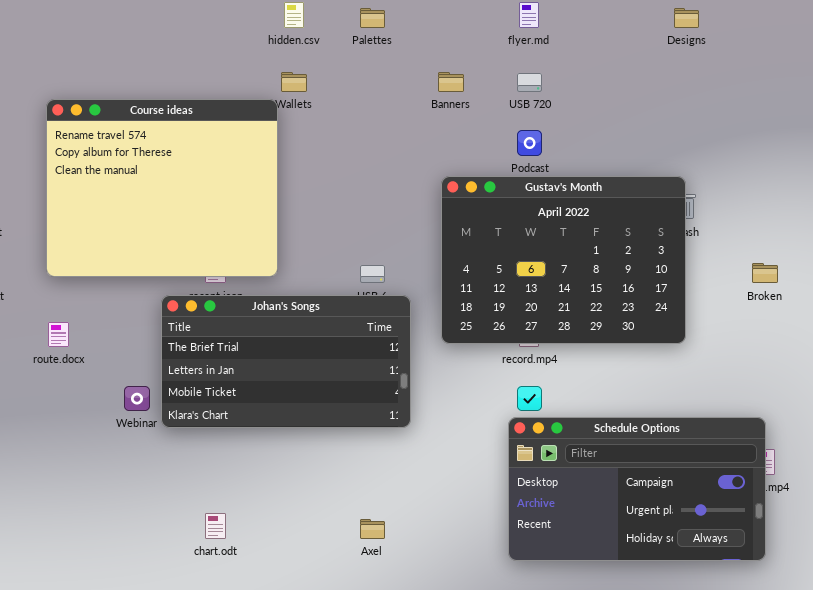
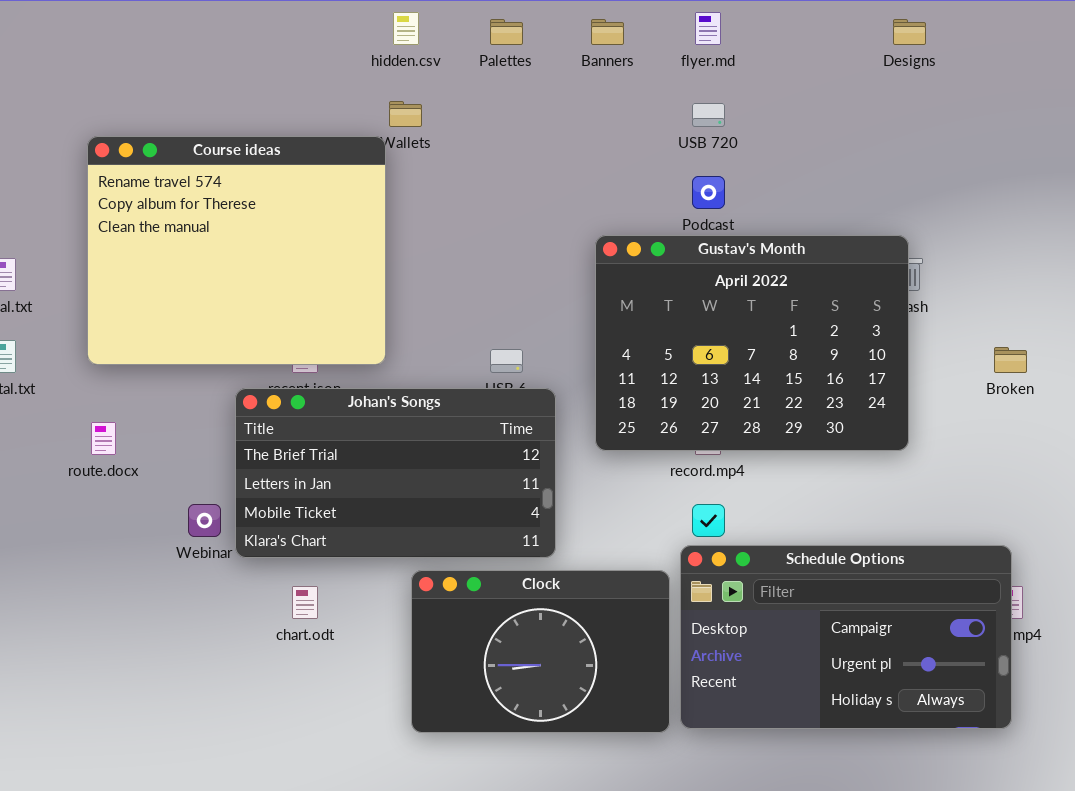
Banners: [438,72,464,92] -> [591,19,624,45], moved
Clock: none -> [411,570,670,733], opened
chart.odt: [205,513,226,539] -> [292,586,318,619], moved

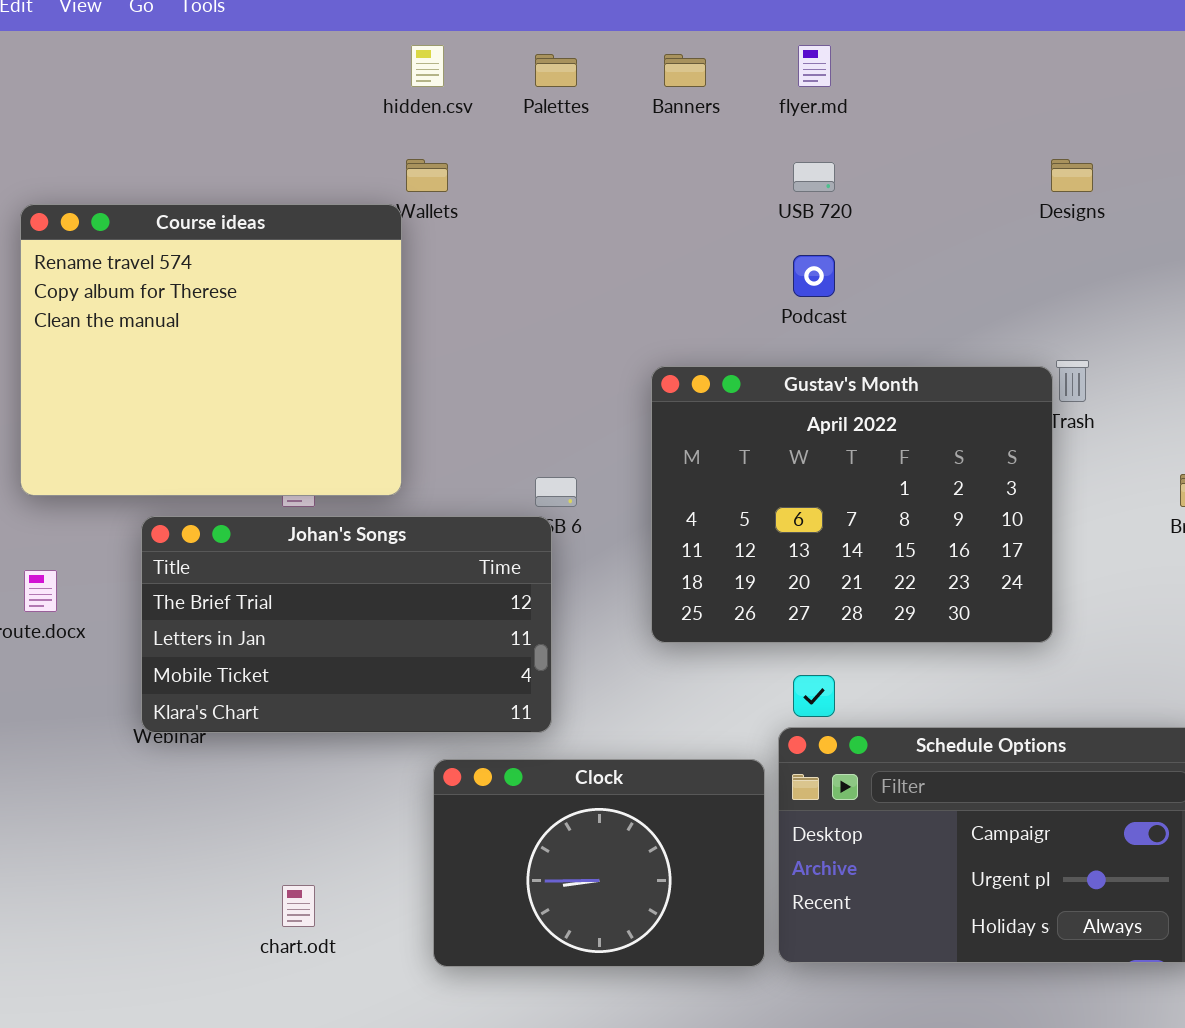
Designs: [893,19,926,45] -> [1051,159,1093,192], moved
Gustav's Month: [595,235,909,451] -> [651,366,1053,643], moved
Johan's Songs: [235,388,556,558] -> [141,516,552,733], moved
chart.odt: [292,586,318,619] -> [282,885,315,927], moved

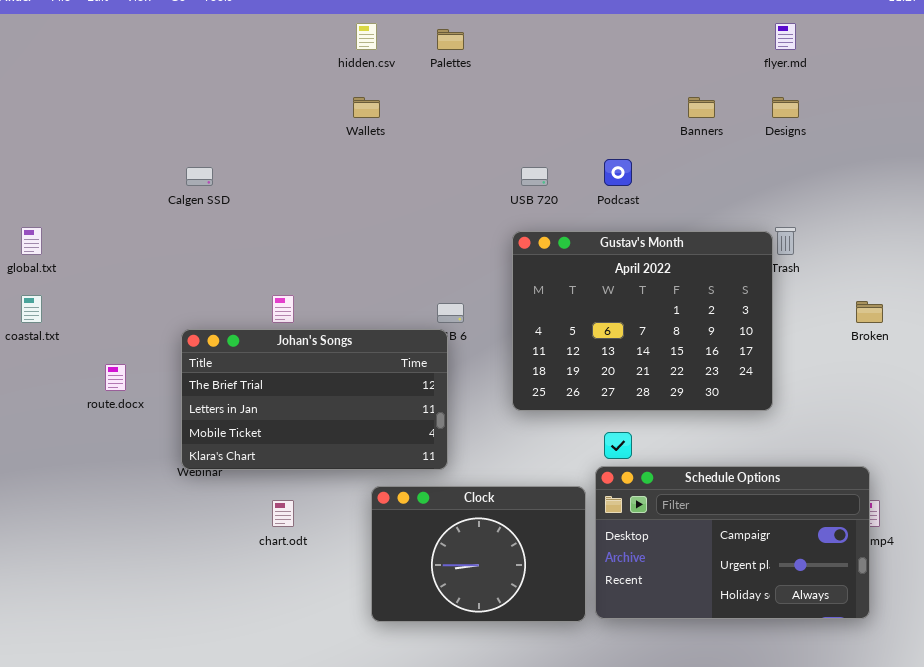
flyer.md: [798,45,831,87] -> [775,23,796,50], moved
Banners: [664,54,706,87] -> [688,97,715,118], moved
USB 720: [793,162,835,192] -> [521,167,548,186], moved
Course ideas: [20,204,402,496] -> none, closed
chart.odt: [282,885,315,927] -> [272,500,294,527], moved

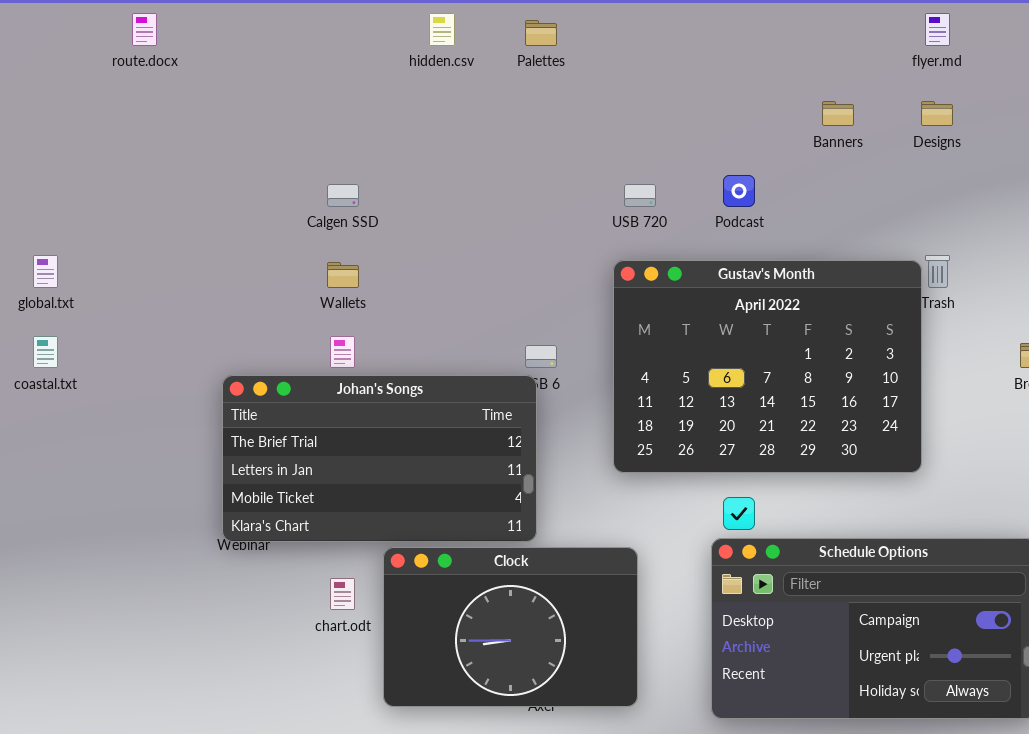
Wallets: [353,97,380,118] -> [327,262,359,288], moved
Calgen SSD: [186,167,213,186] -> [327,184,359,207], moved
route.docx: [105,364,126,391] -> [132,13,157,46], moved
Clock: [371,486,586,622] -> [383,547,638,707], moved

